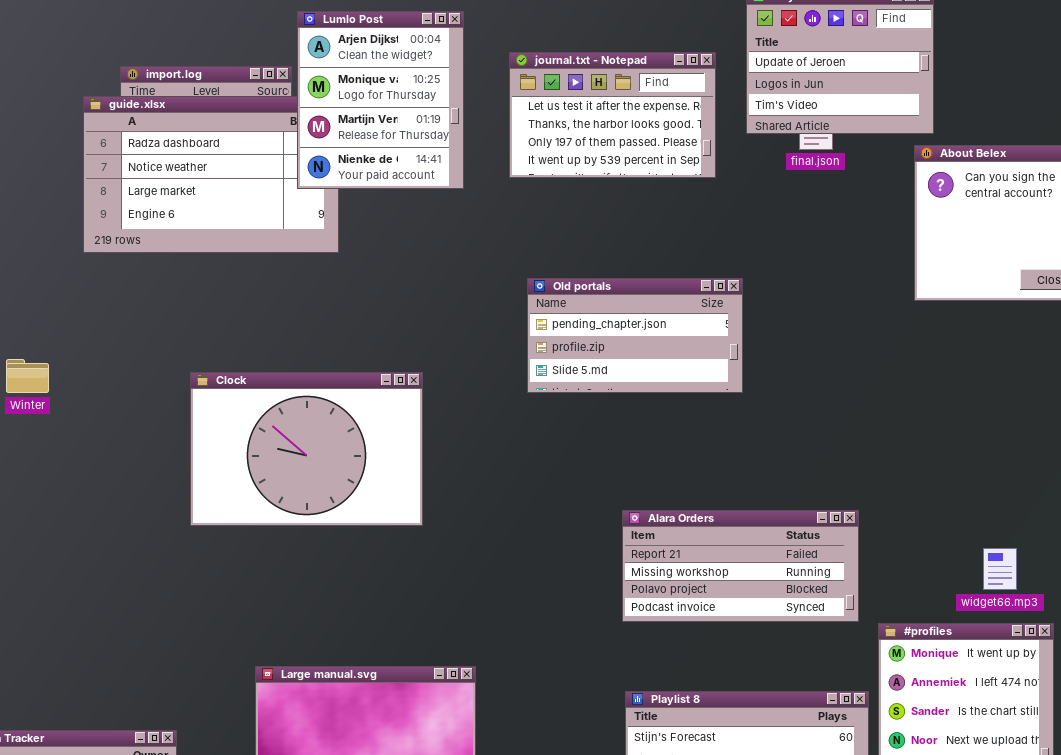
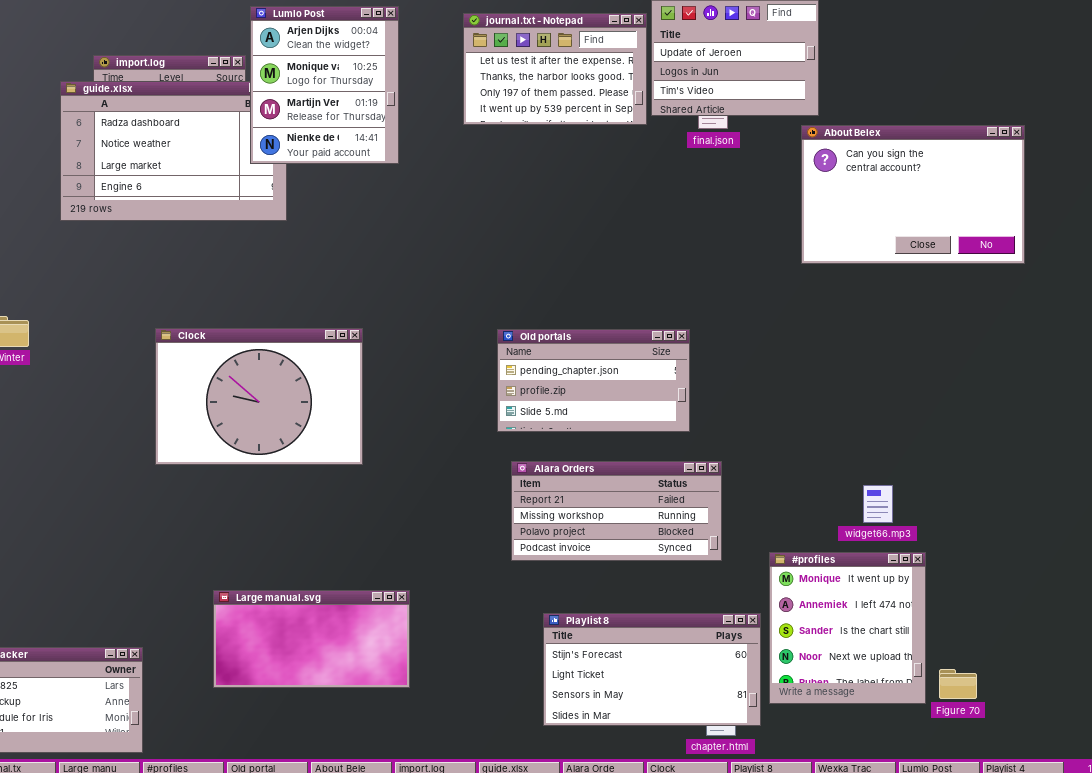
journal.txt - Notepad: [509,52,716,178] -> [463,13,647,125], moved
Old portals: [527,278,743,393] -> [497,329,690,432], moved
Alara Orders: [622,510,859,622] -> [511,461,722,561], moved

